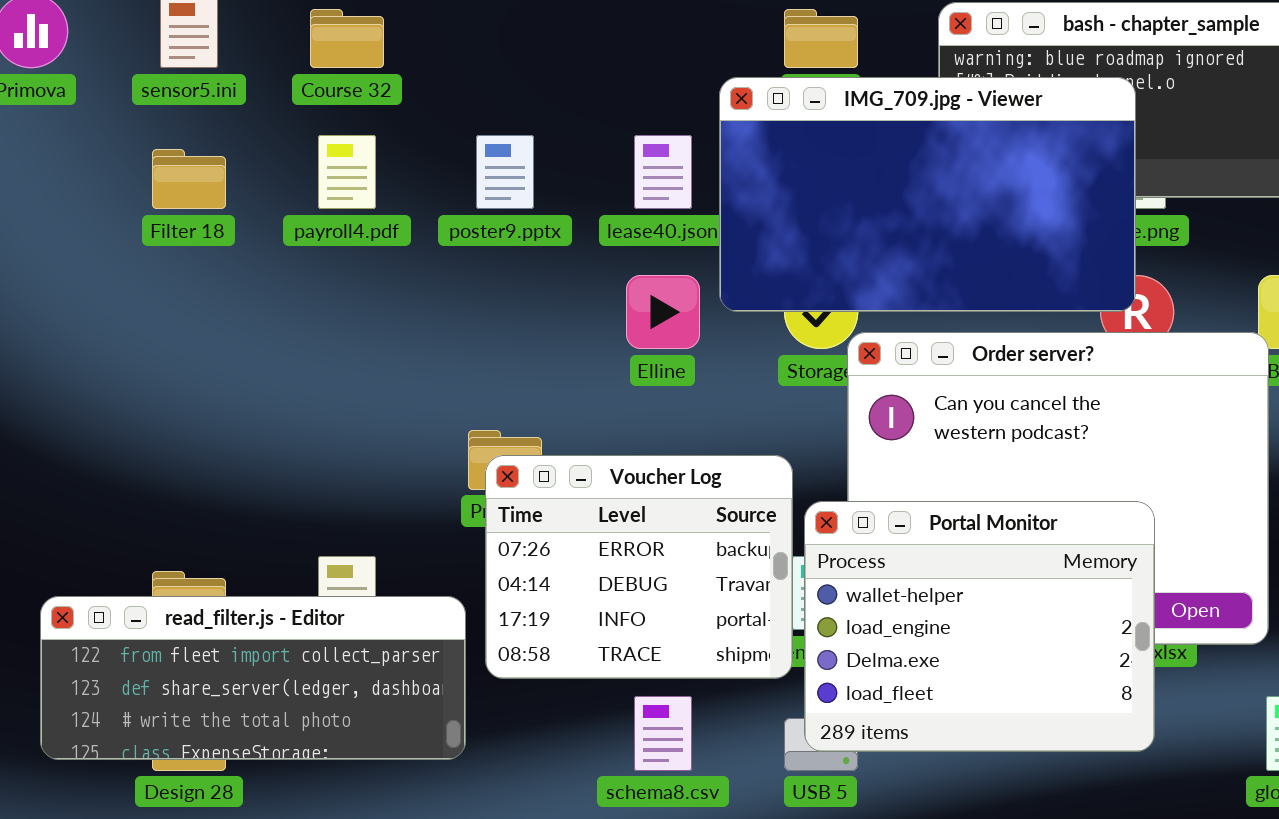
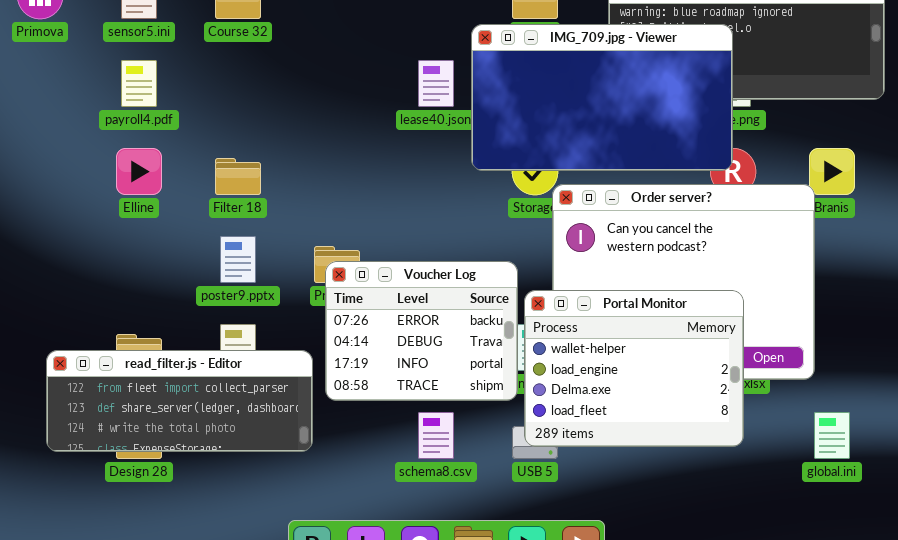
payroll4.pdf: [318,135,376,209] -> [121,60,157,107], moved
poster9.pptx: [476,135,534,209] -> [220,236,256,283], moved
Filter 18: [152,149,226,209] -> [215,158,261,195], moved
Elline: [626,275,700,349] -> [116,148,162,195], moved

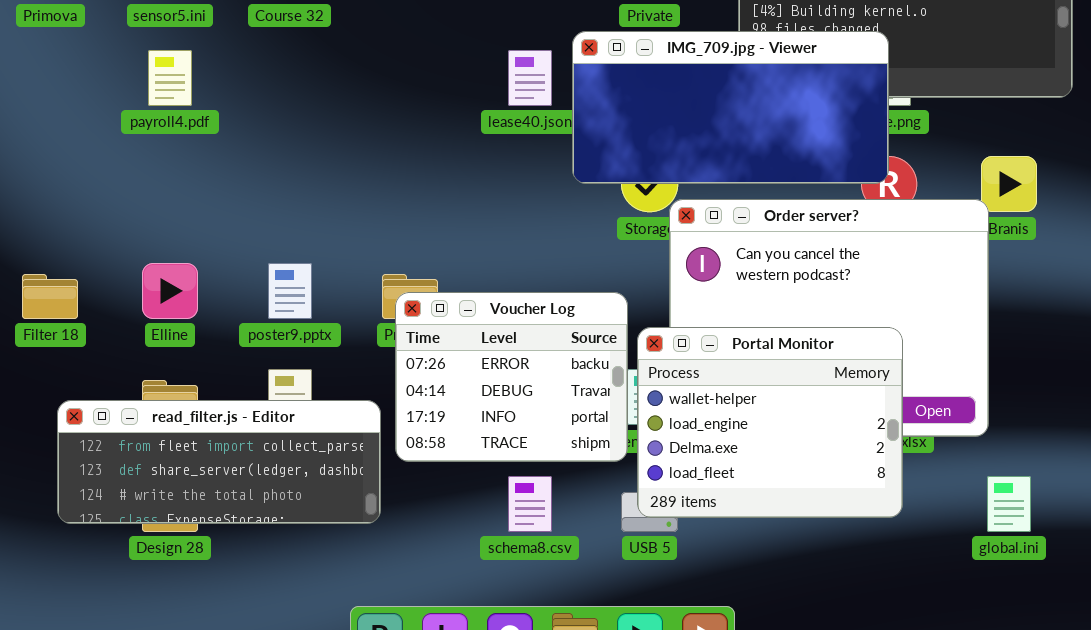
IMG_709.jpg - Viewer: [471,24,733,171] -> [572,31,889,184], resized
Elline: [116,148,162,195] -> [142,263,198,319], moved
Filter 18: [215,158,261,195] -> [22,274,78,319], moved

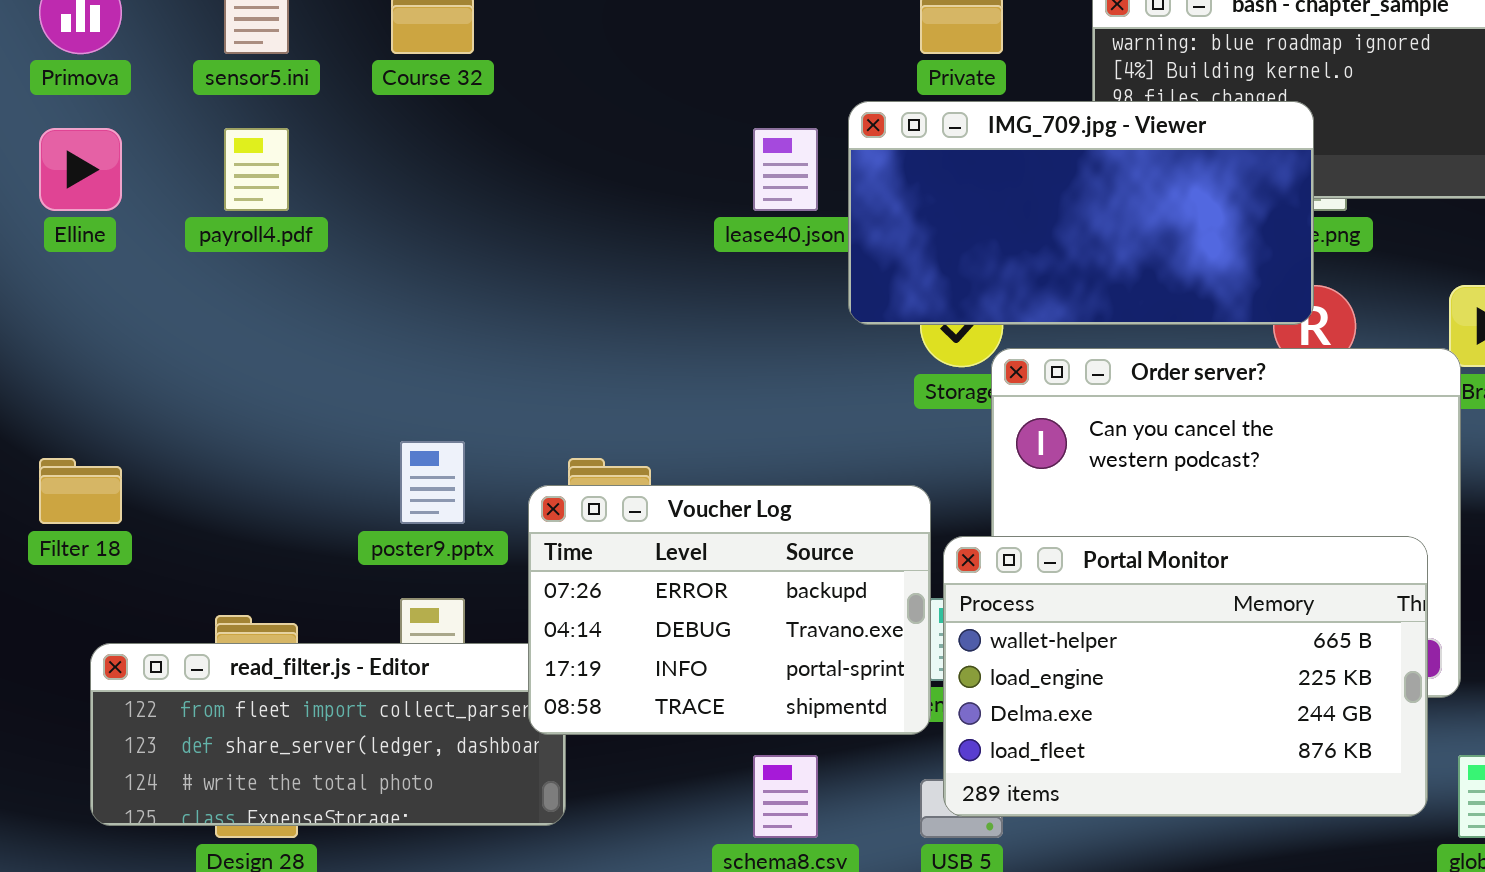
Elline: [142,263,198,319] -> [39,128,122,211], moved
Voucher Log: [395,292,628,462] -> [528,485,931,735], resized
Portal Monitor: [637,327,903,518] -> [943,536,1428,817], resized

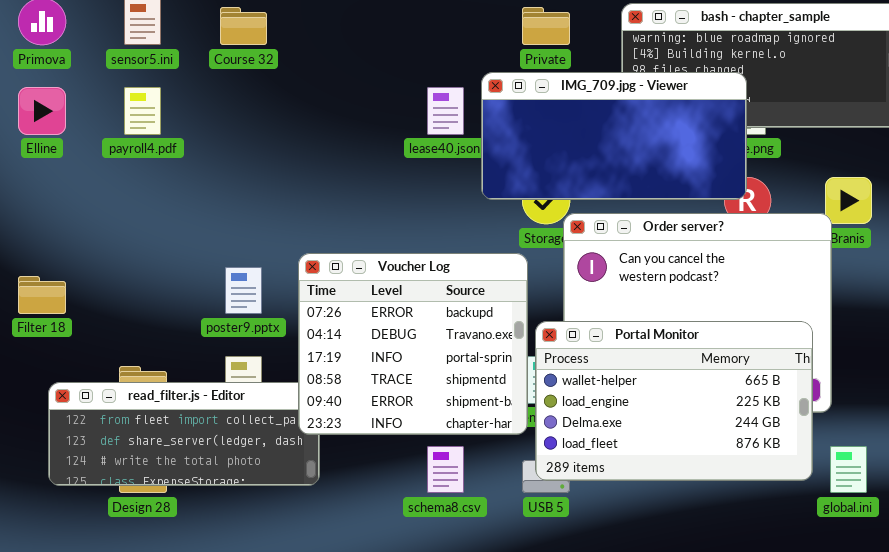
Voucher Log: [528,485,931,735] -> [298,253,528,435], resized

